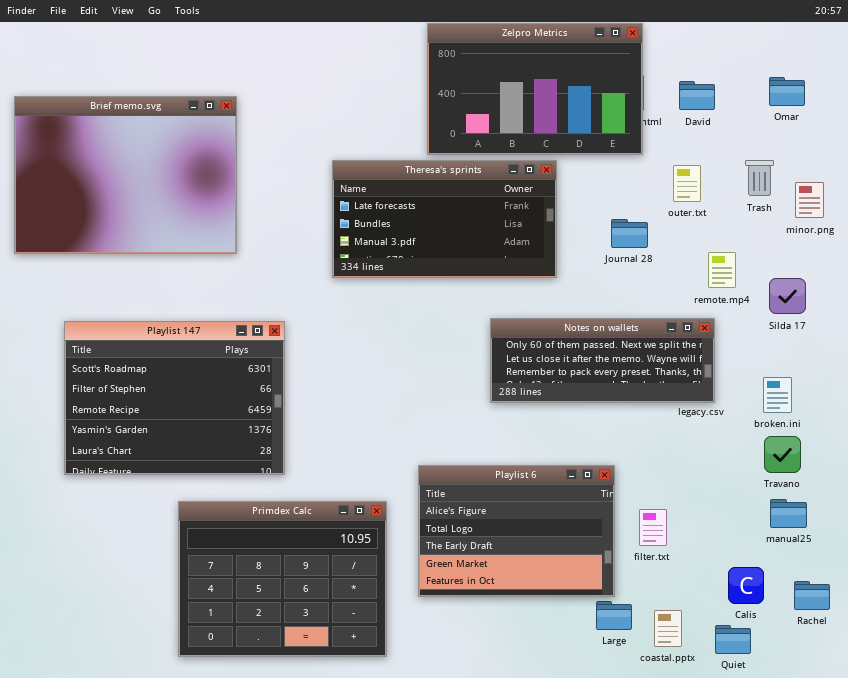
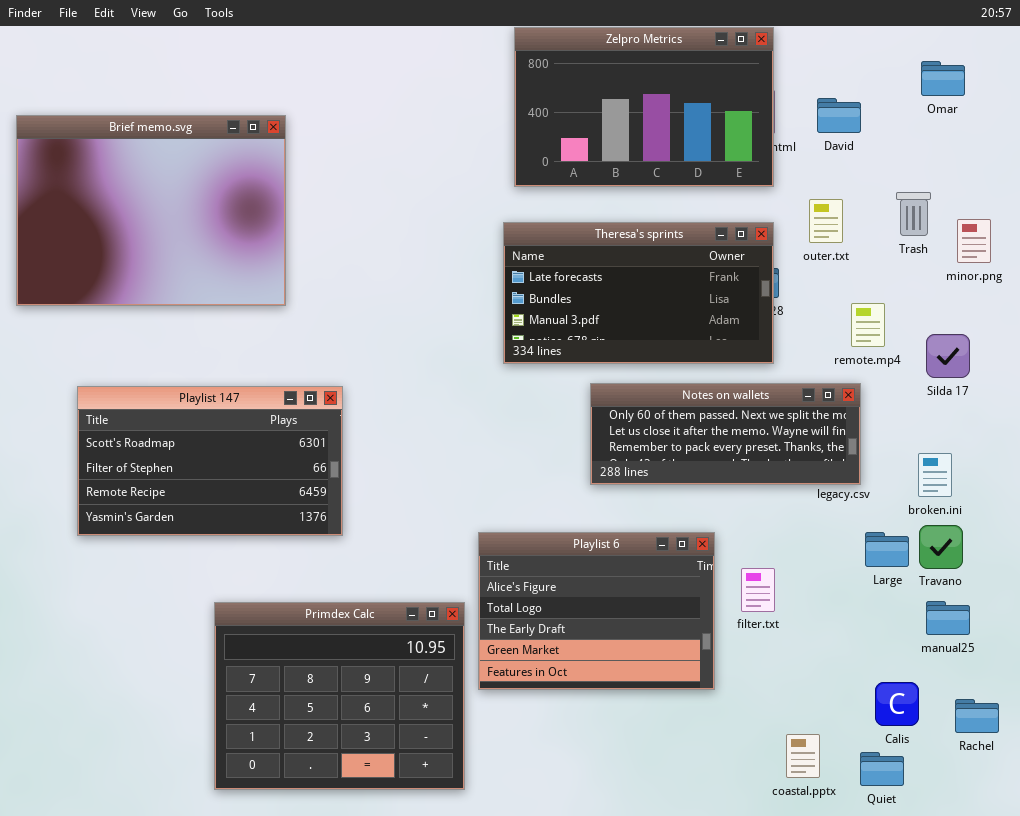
Omar: [769,77,805,106] -> [921,61,965,96], moved
Theresa's sprints: [332,160,557,278] -> [503,222,774,364], moved
Playlist 147: [64,321,285,475] -> [77,386,343,536], resized
Playlist 6: [418,465,615,597] -> [478,532,715,690], moved
filter.txt: [639,509,667,546] -> [741,568,775,612], moved
Large: [596,601,632,630] -> [865,532,909,567], moved

